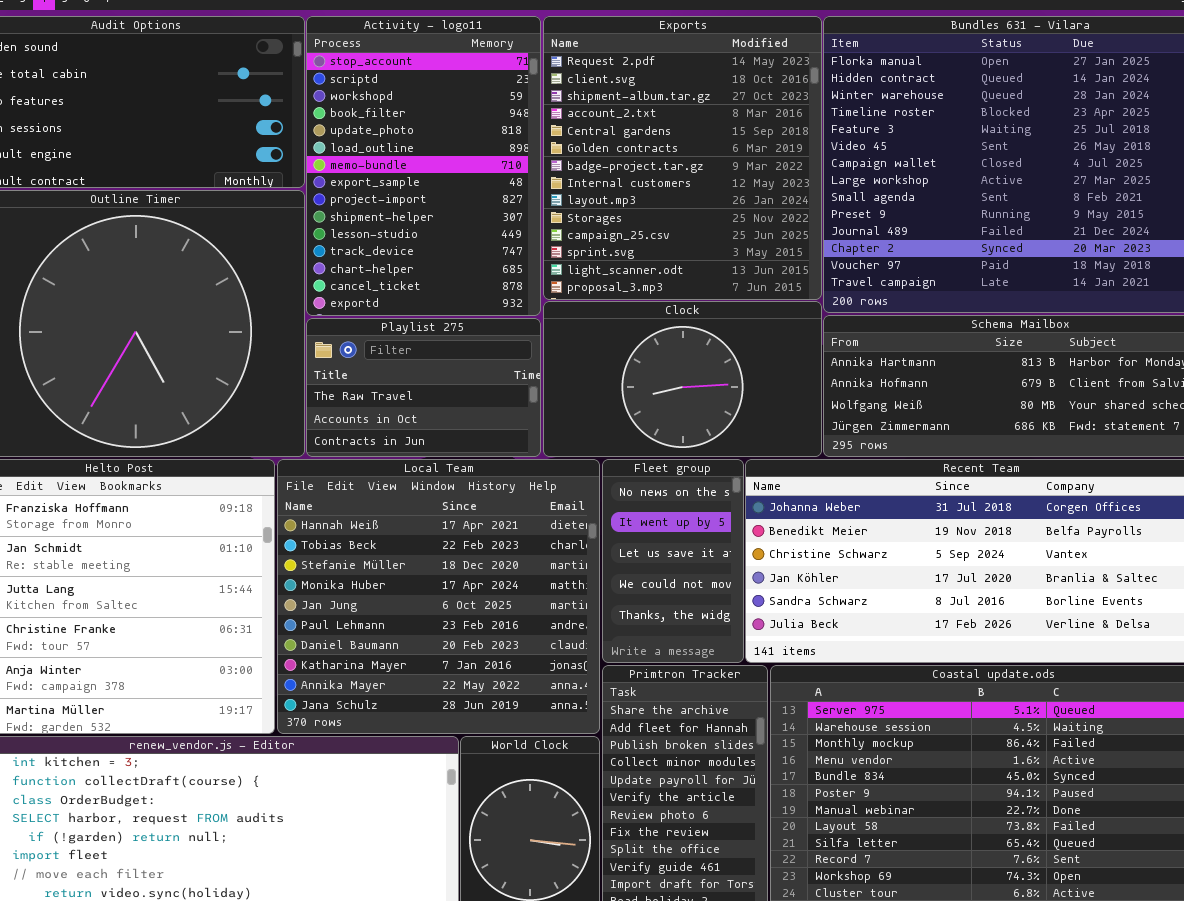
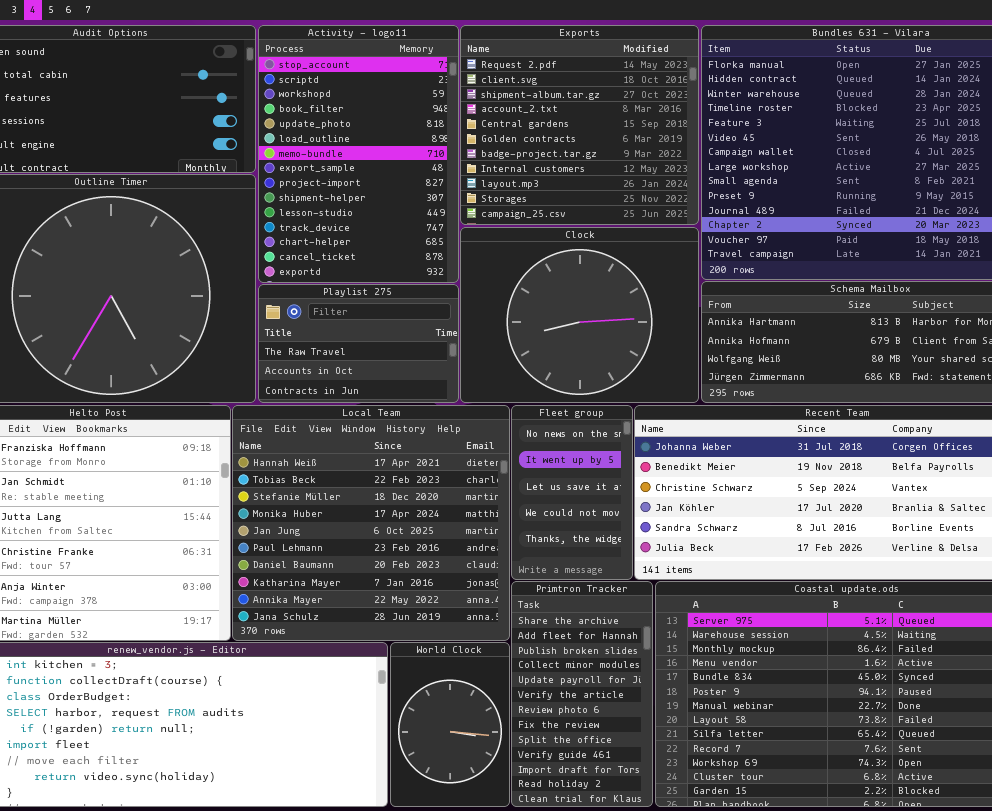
Exports: [543,16,822,300] -> [460,25,699,225], resized
Clock: [543,301,822,457] -> [460,227,699,403], resized

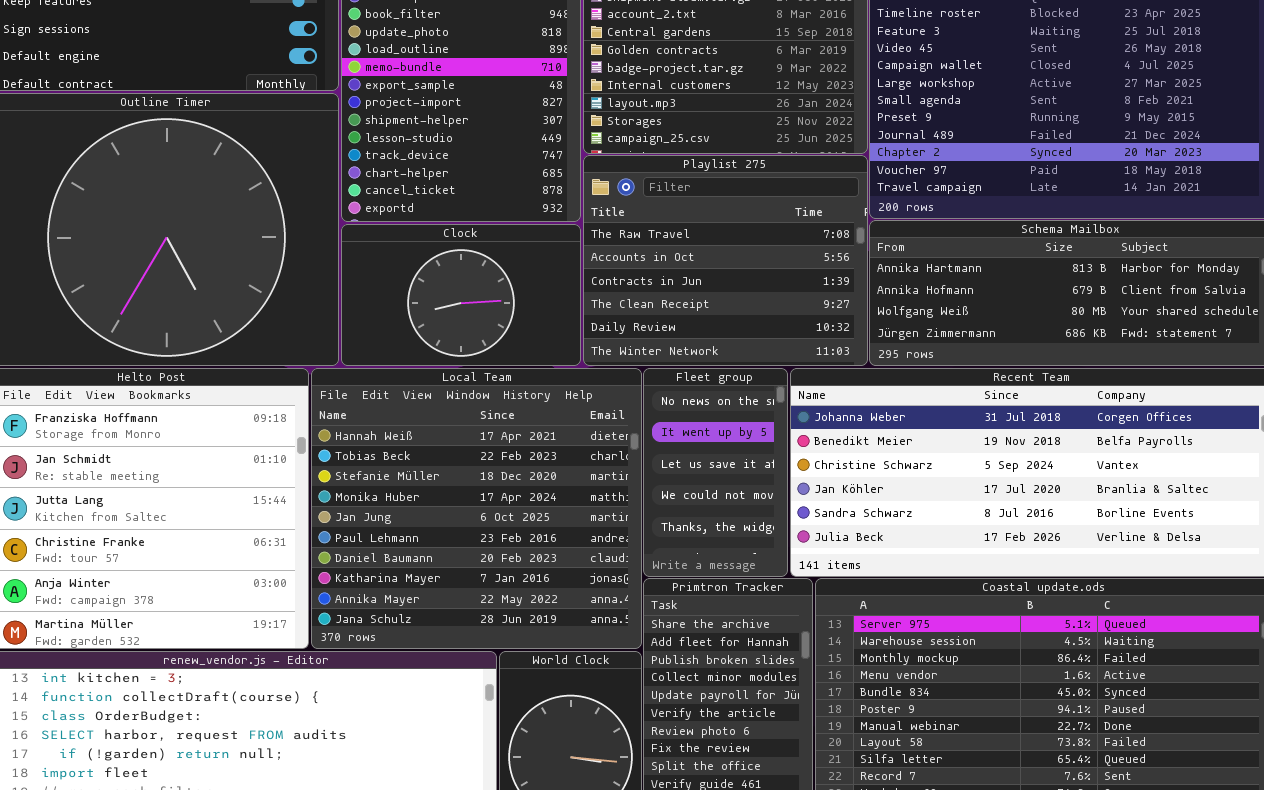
Clock: [460,227,699,403] -> [341,224,581,366], moved, resized
Playlist 275: [258,284,459,403] -> [583,155,868,366], moved, resized

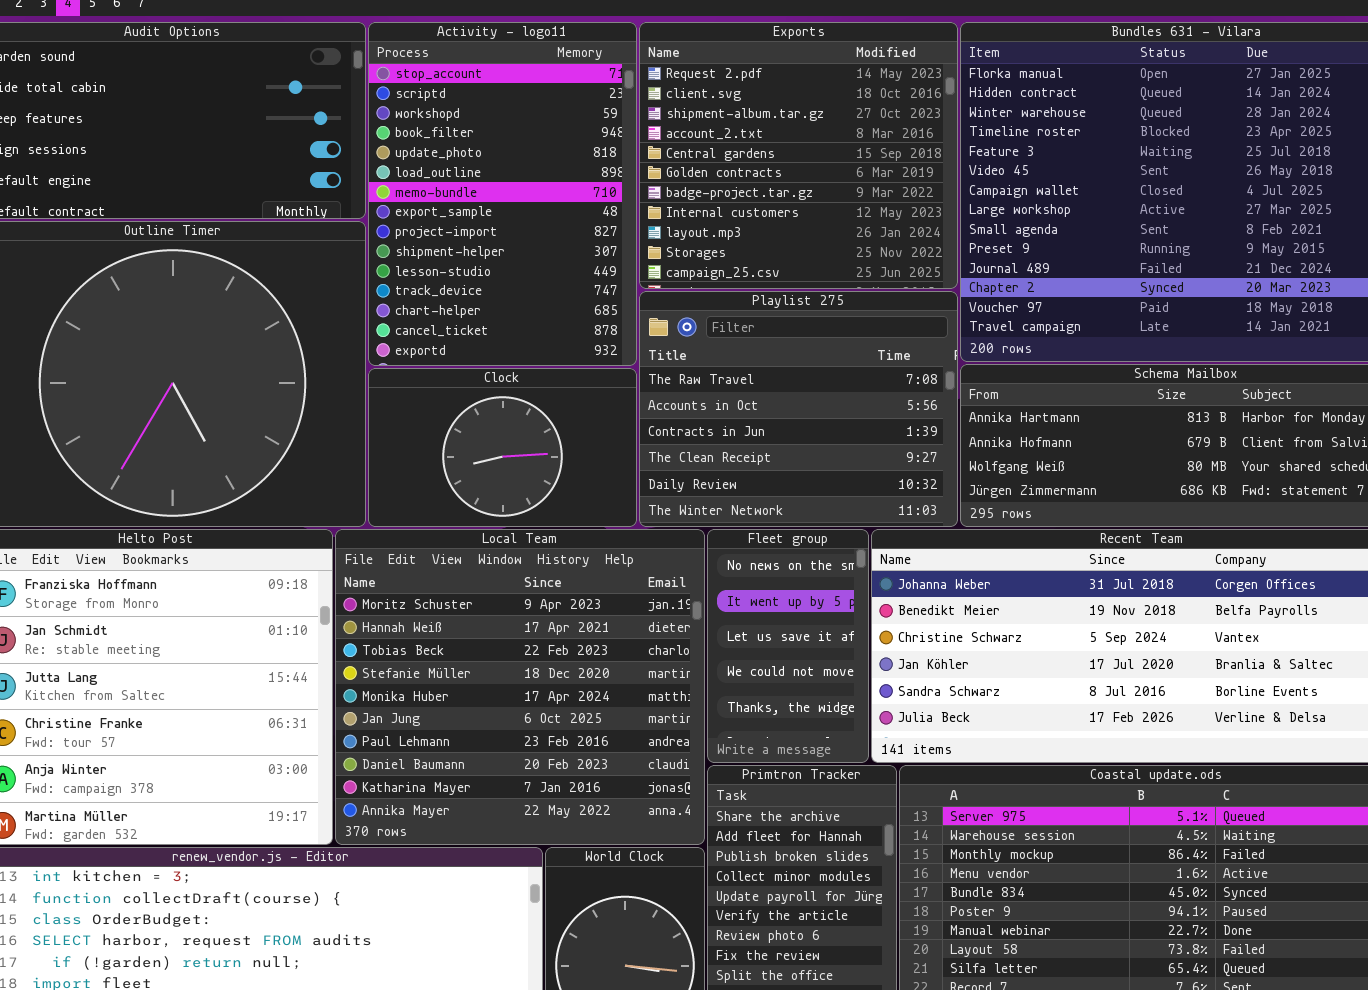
Local Team: [311,368,642,649] -> [335,529,705,845], scrolled up 1 row

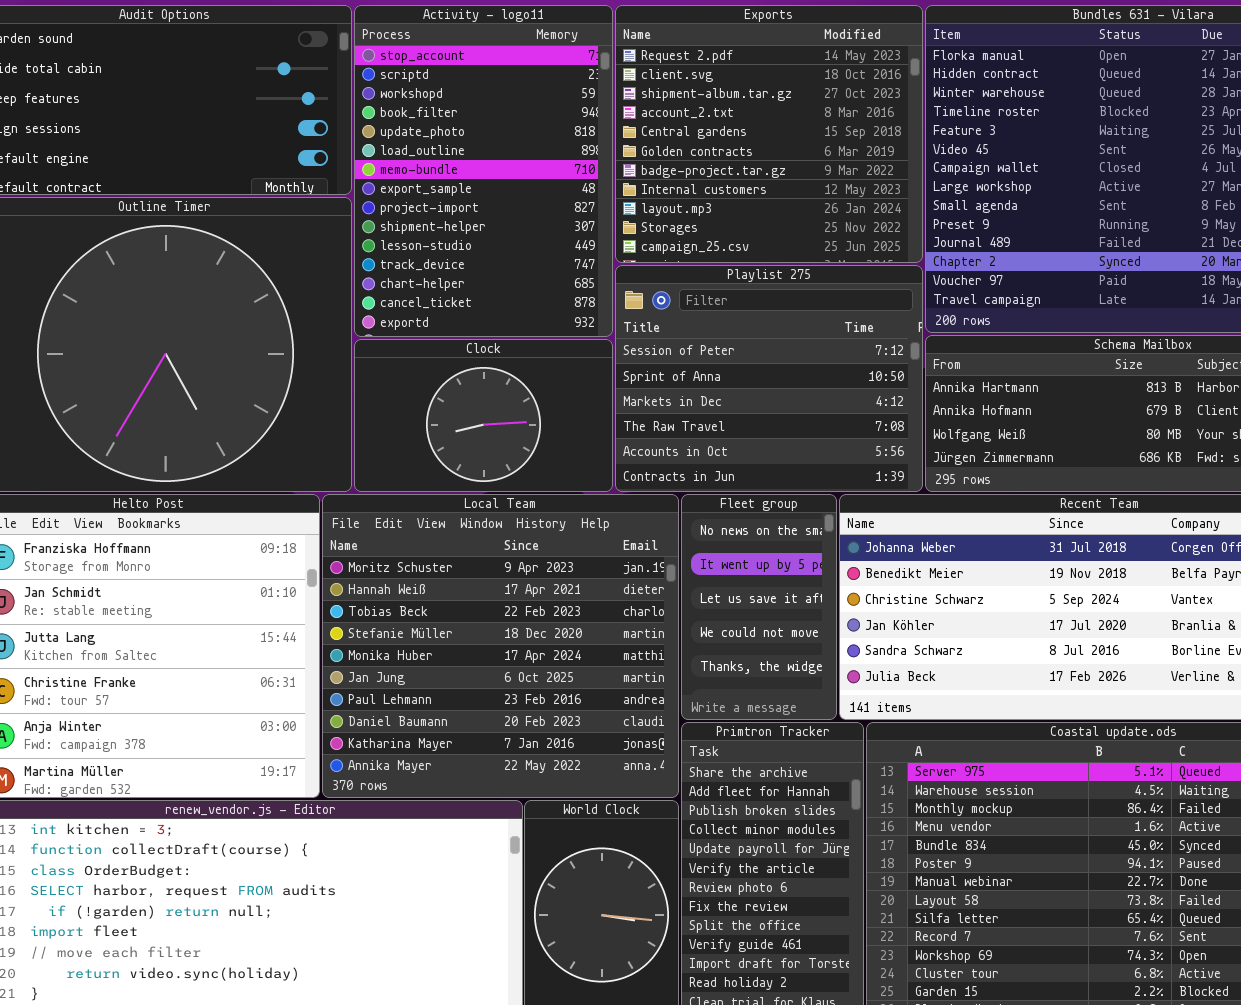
Playlist 275: [639,291,958,527] -> [615,265,923,492], scrolled up 3 rows

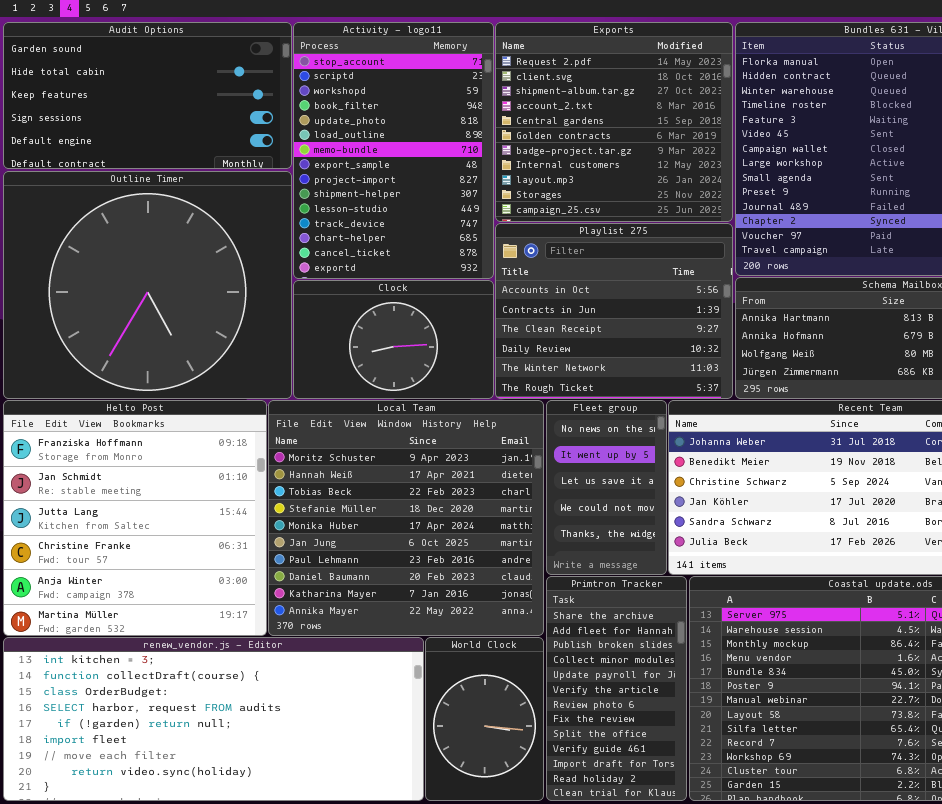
Playlist 275: [615,265,923,492] -> [495,223,733,399], scrolled down 4 rows

